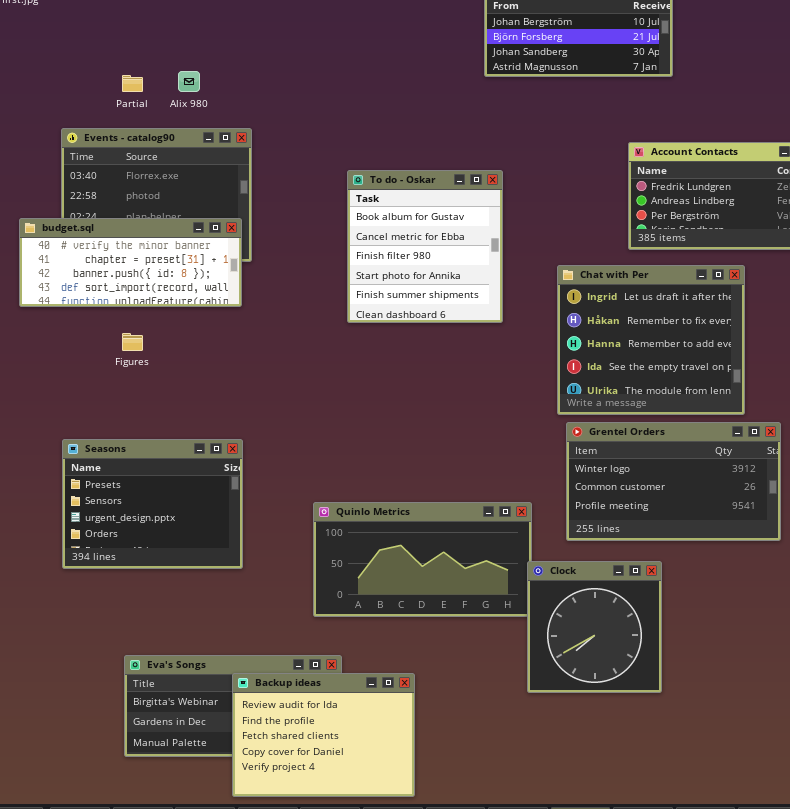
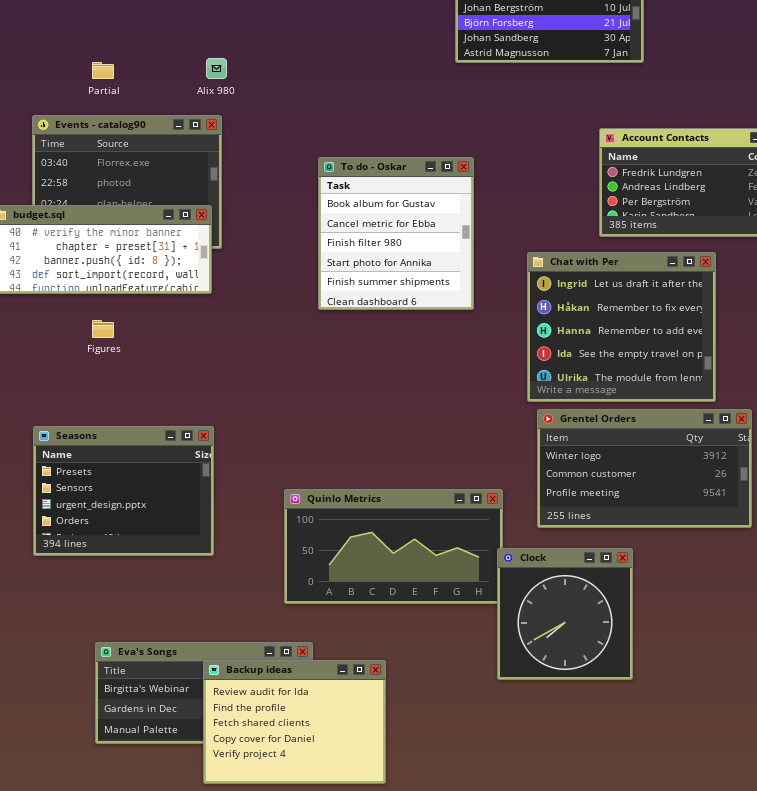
Alix 980: [178,71,200,92] -> [206,58,227,79], moved

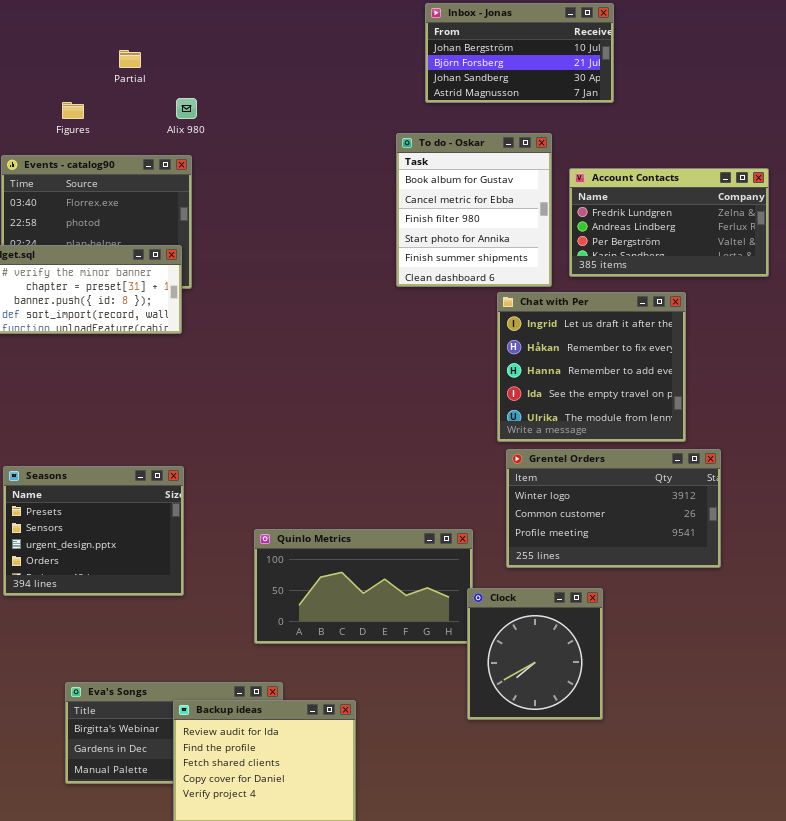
Partial: [92,62,114,79] -> [119,50,141,68], moved
To do - Oskar: [318,157,474,310] -> [396,133,552,287], moved
Figures: [92,320,114,338] -> [62,102,84,119], moved

